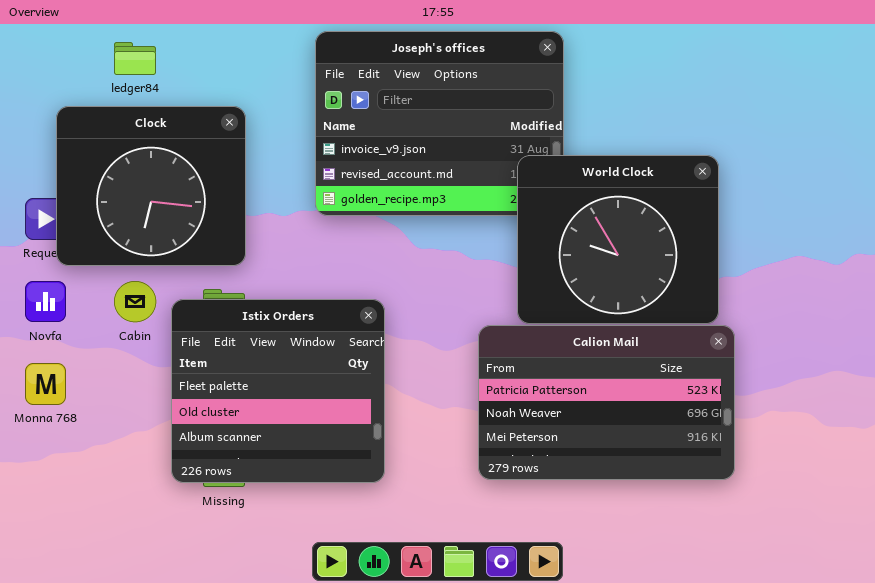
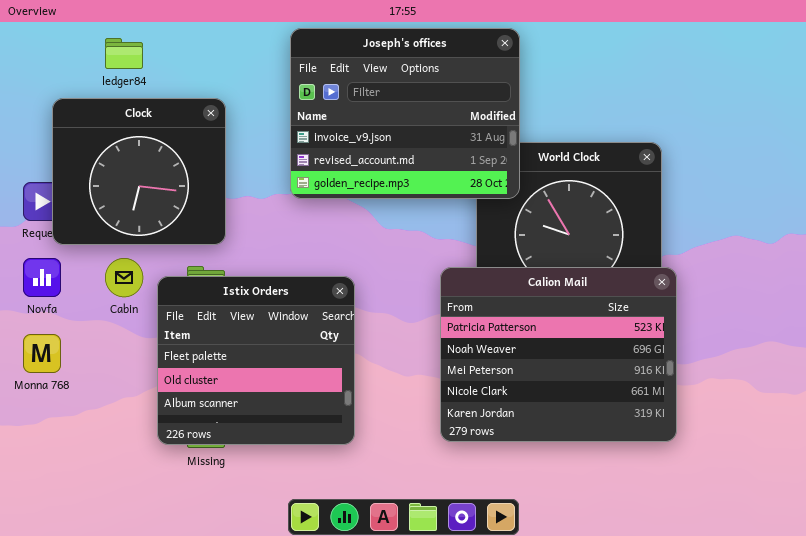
Joseph's offices: [315,31,564,216] -> [290,28,520,199], raised
Calion Mail: [478,325,735,480] -> [440,267,677,442], resized

